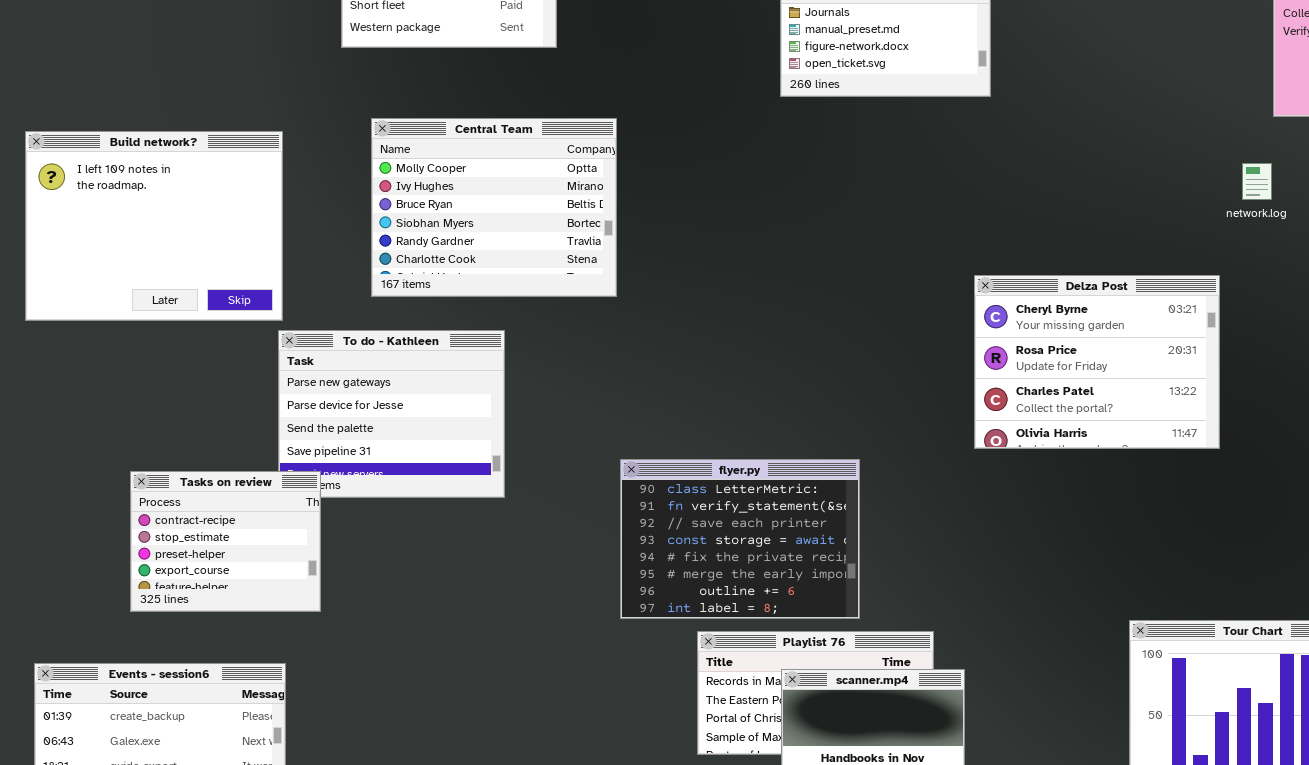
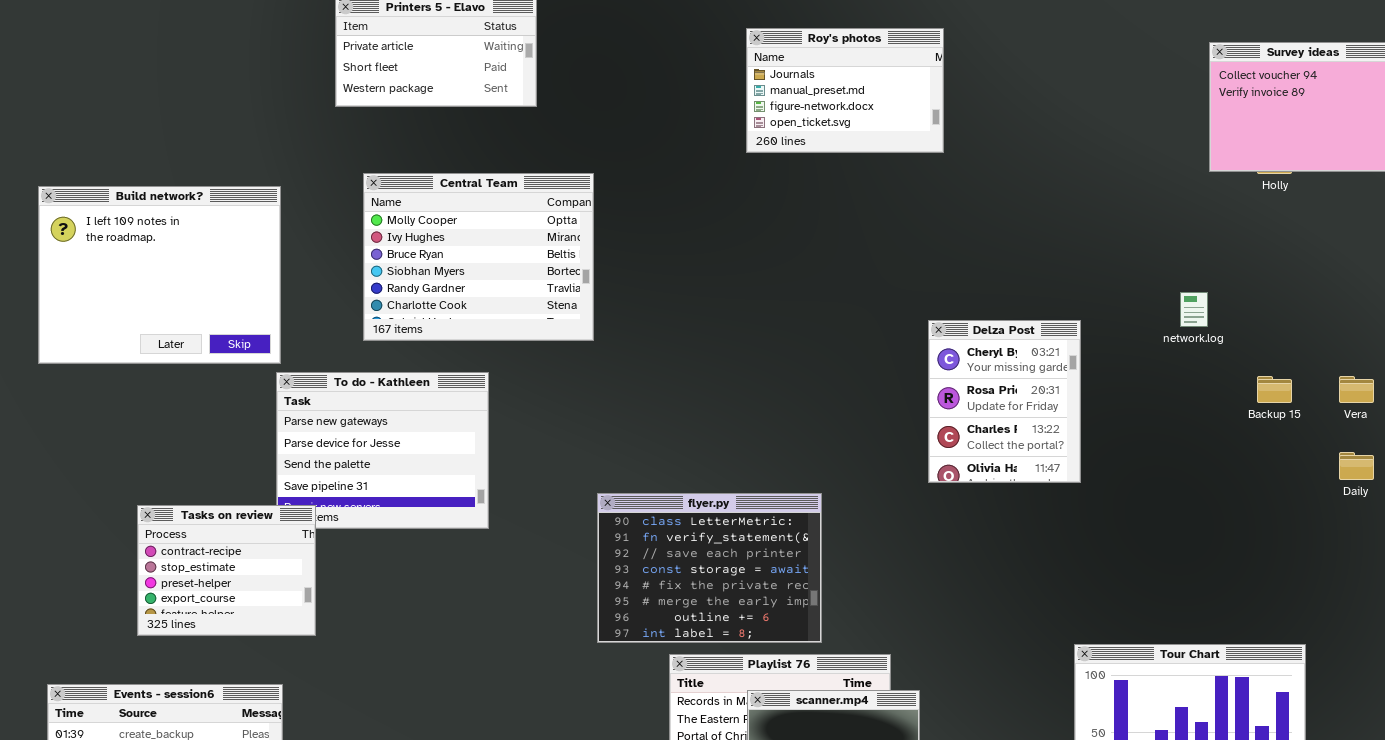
network.log: [1242,163,1272,200] -> [1180,292,1208,327], moved
Delza Post: [974,275,1220,449] -> [928,320,1081,483], resized

